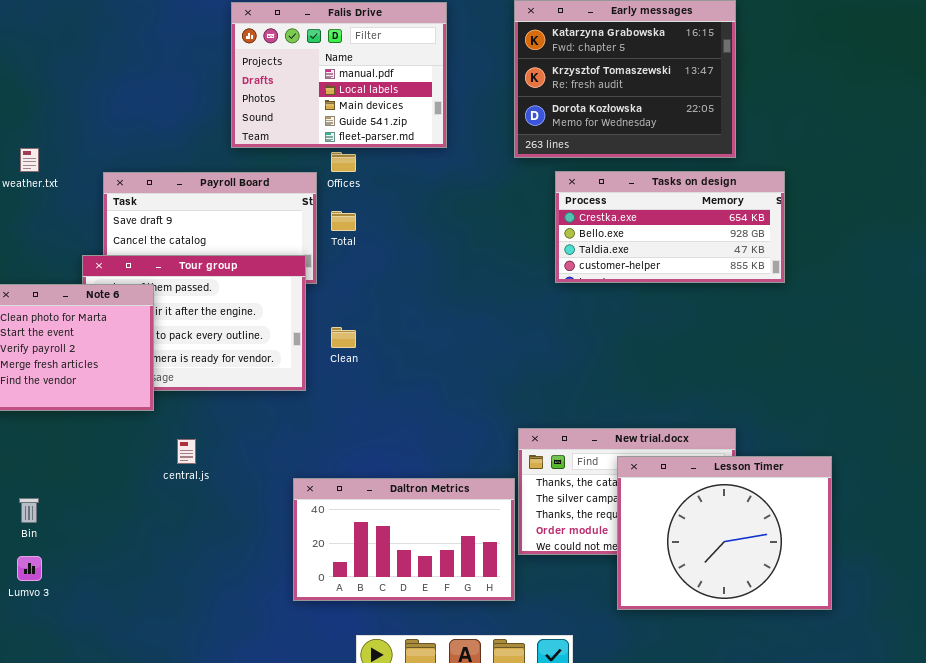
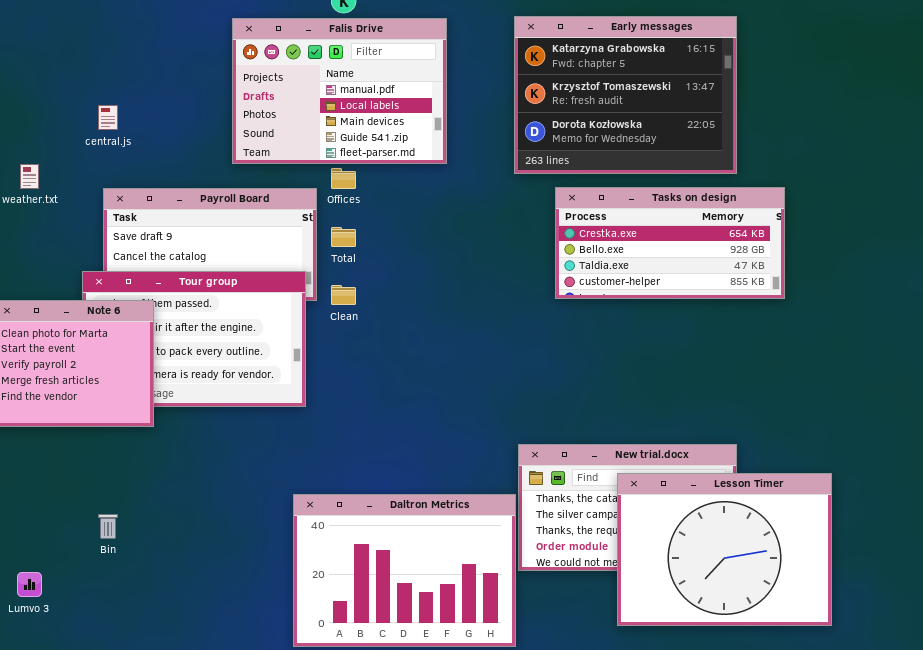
Clean: [331,327,356,348] -> [331,285,356,305], moved
central.js: [177,439,196,464] -> [98,105,118,130], moved
Daltron Metrics: [293,478,515,601] -> [293,494,516,647], resized
Bin: [19,498,39,523] -> [98,514,118,539], moved

